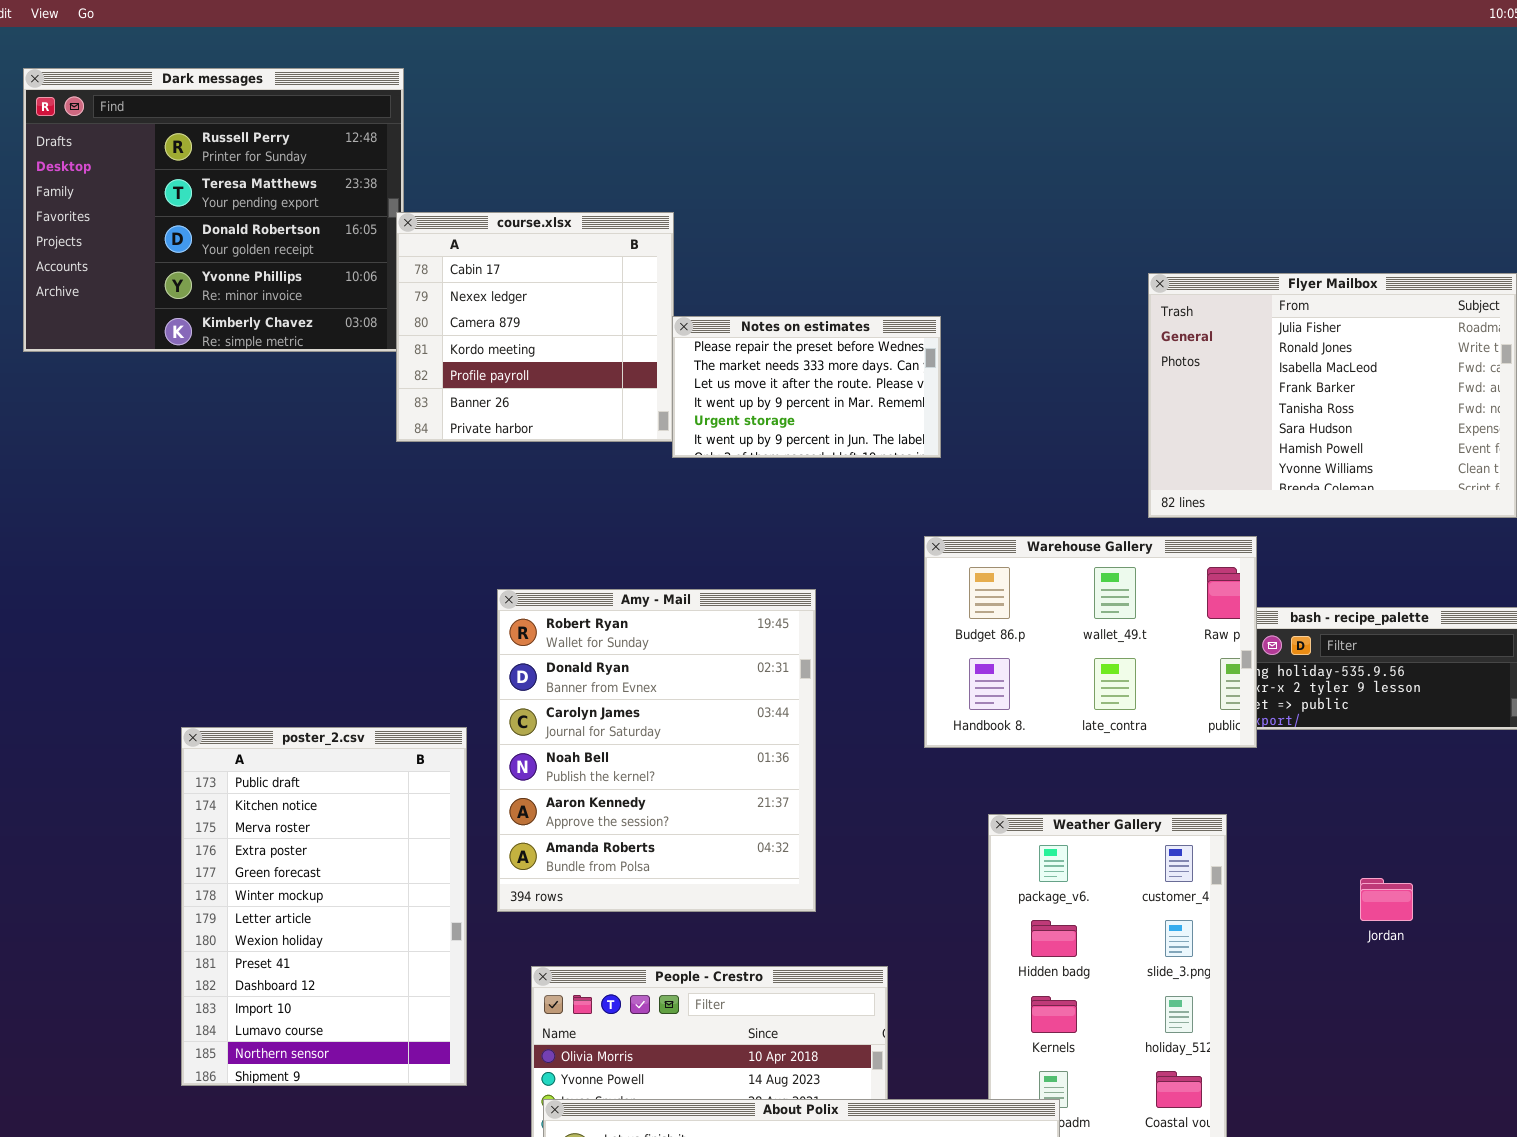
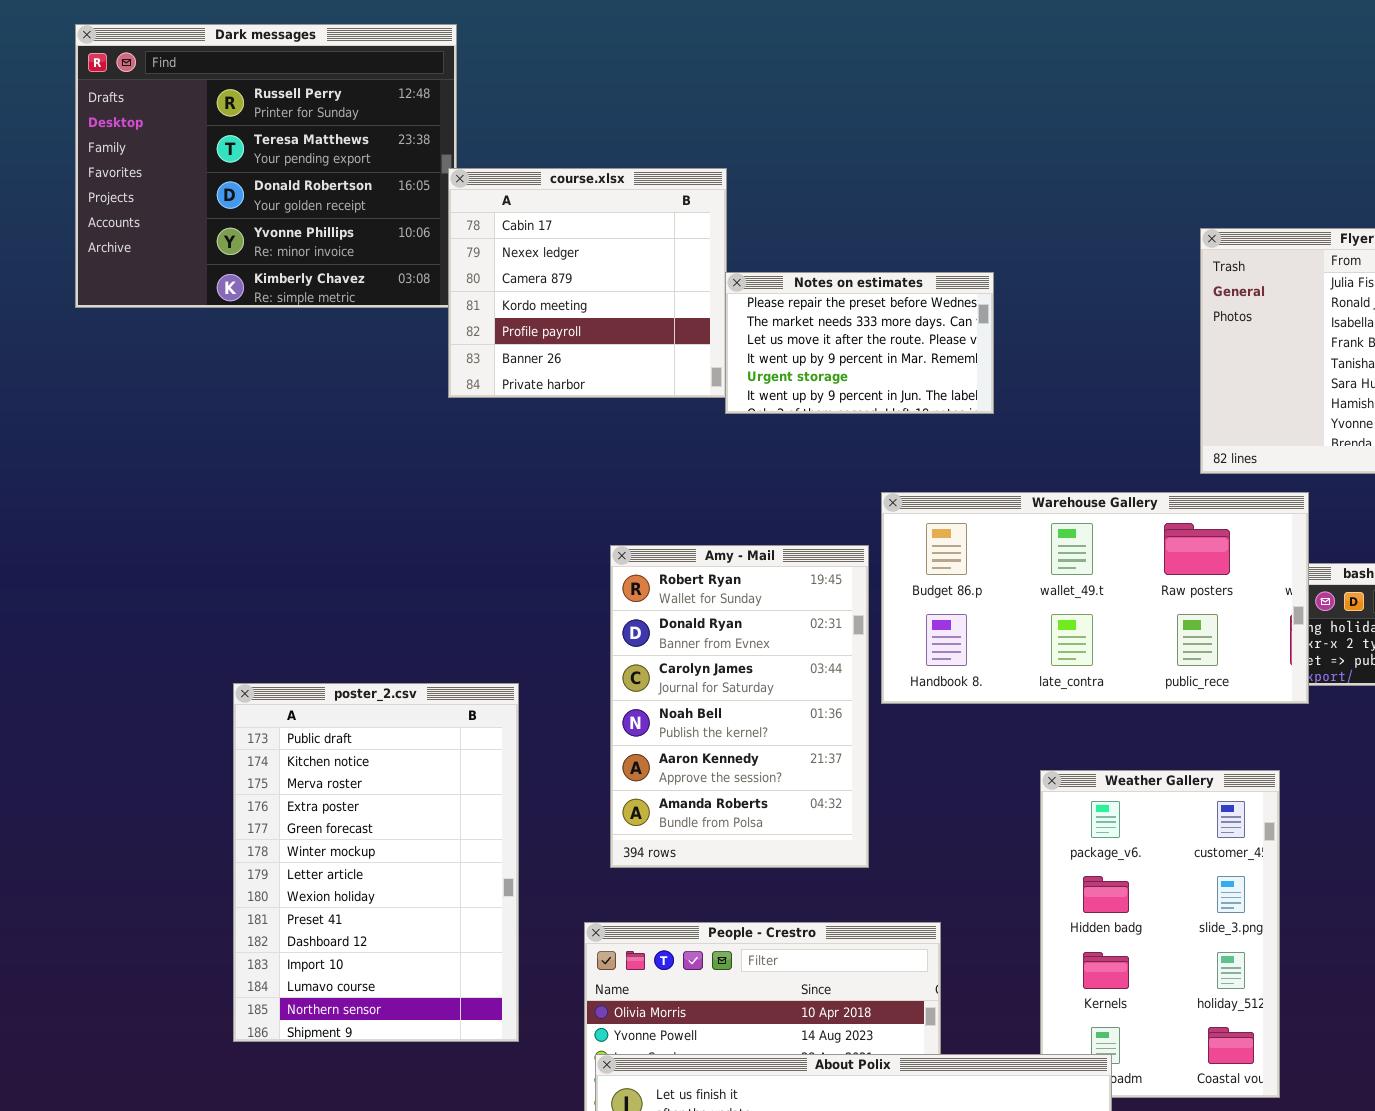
Warehouse Gallery: [924,536,1257,748] -> [881,492,1309,704], resized
Amy - Mail: [497,589,816,912] -> [610,545,869,868], resized

